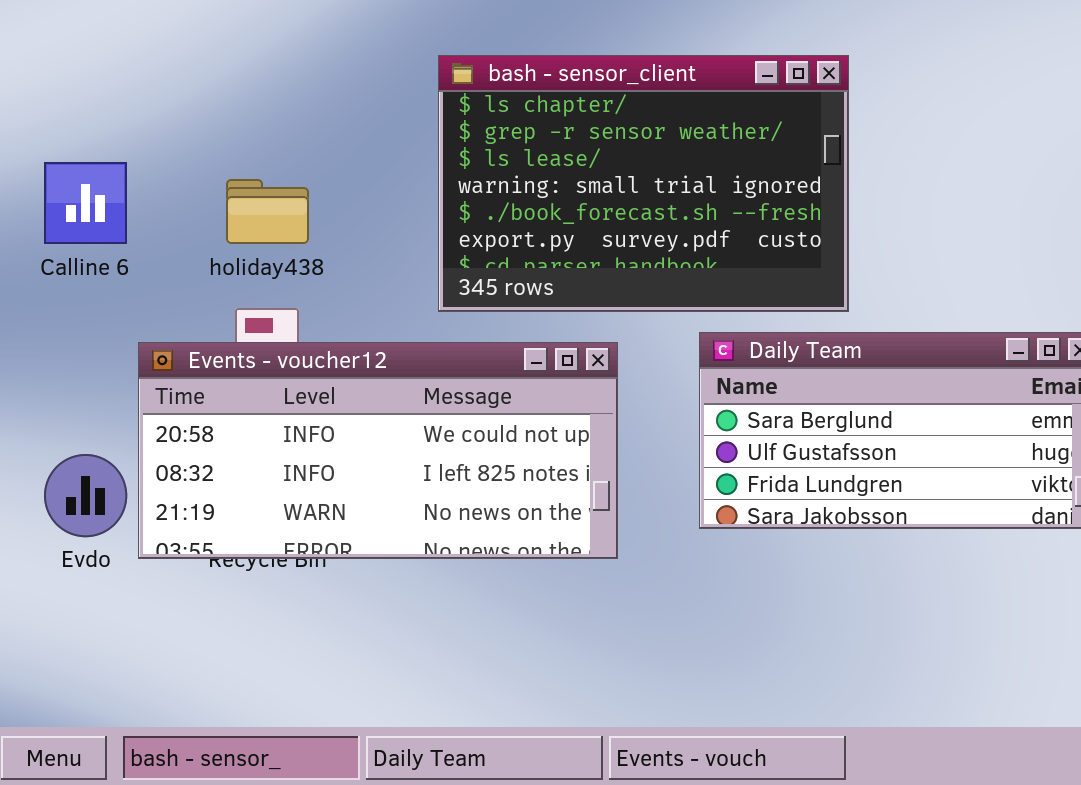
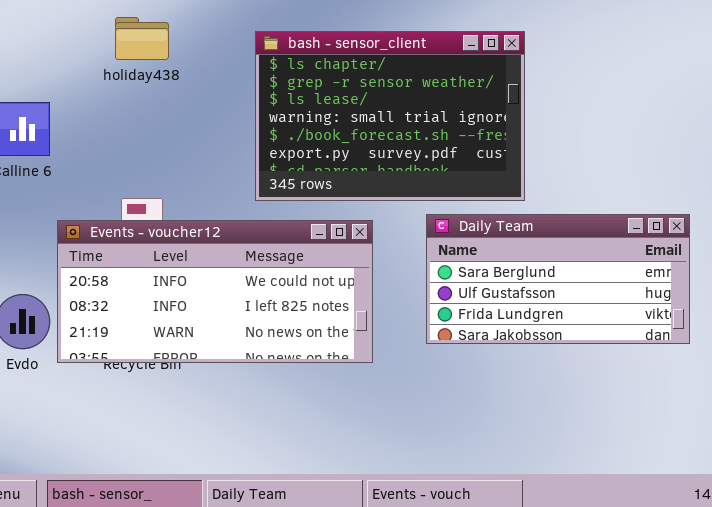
holiday438: [226,179,309,244] -> [115,17,169,60], moved

